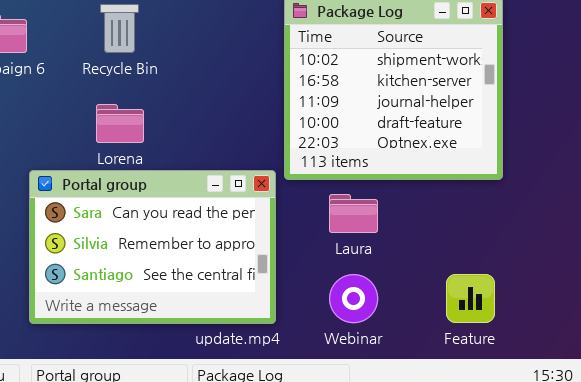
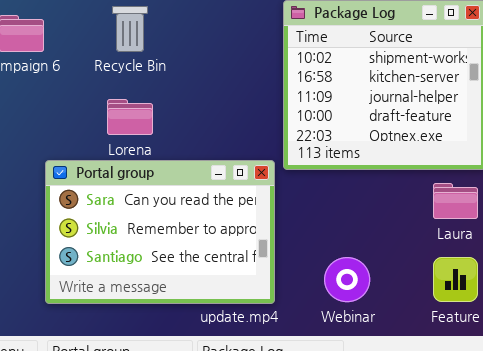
Laura: [329,194,378,233] -> [433,183,478,219], moved

